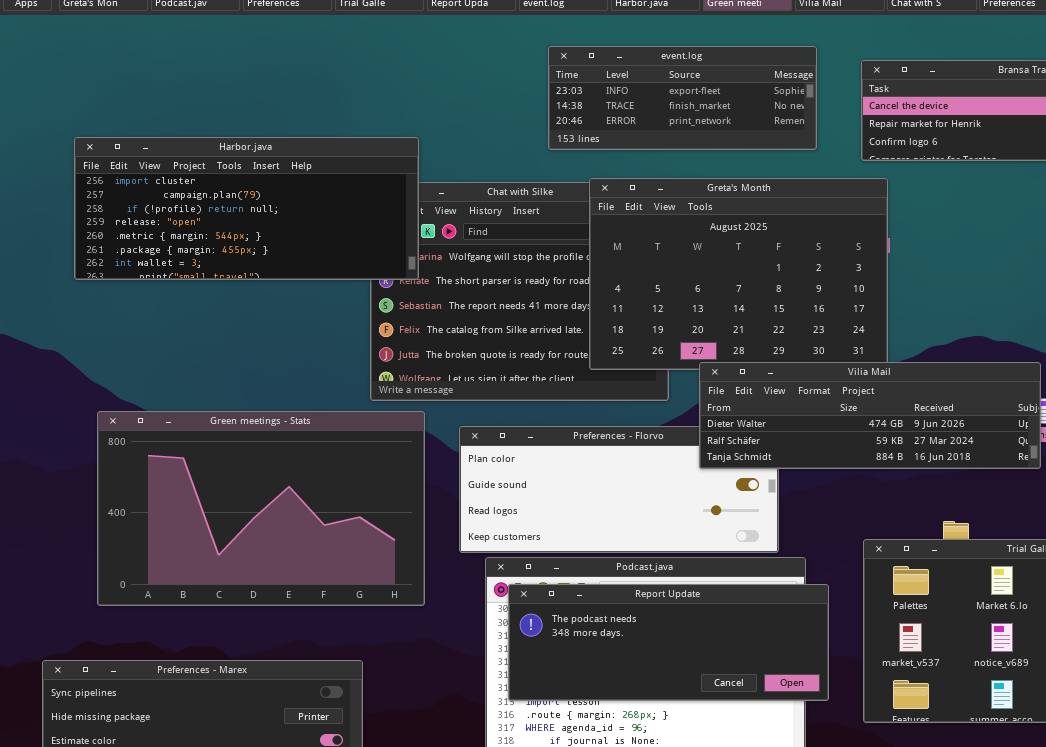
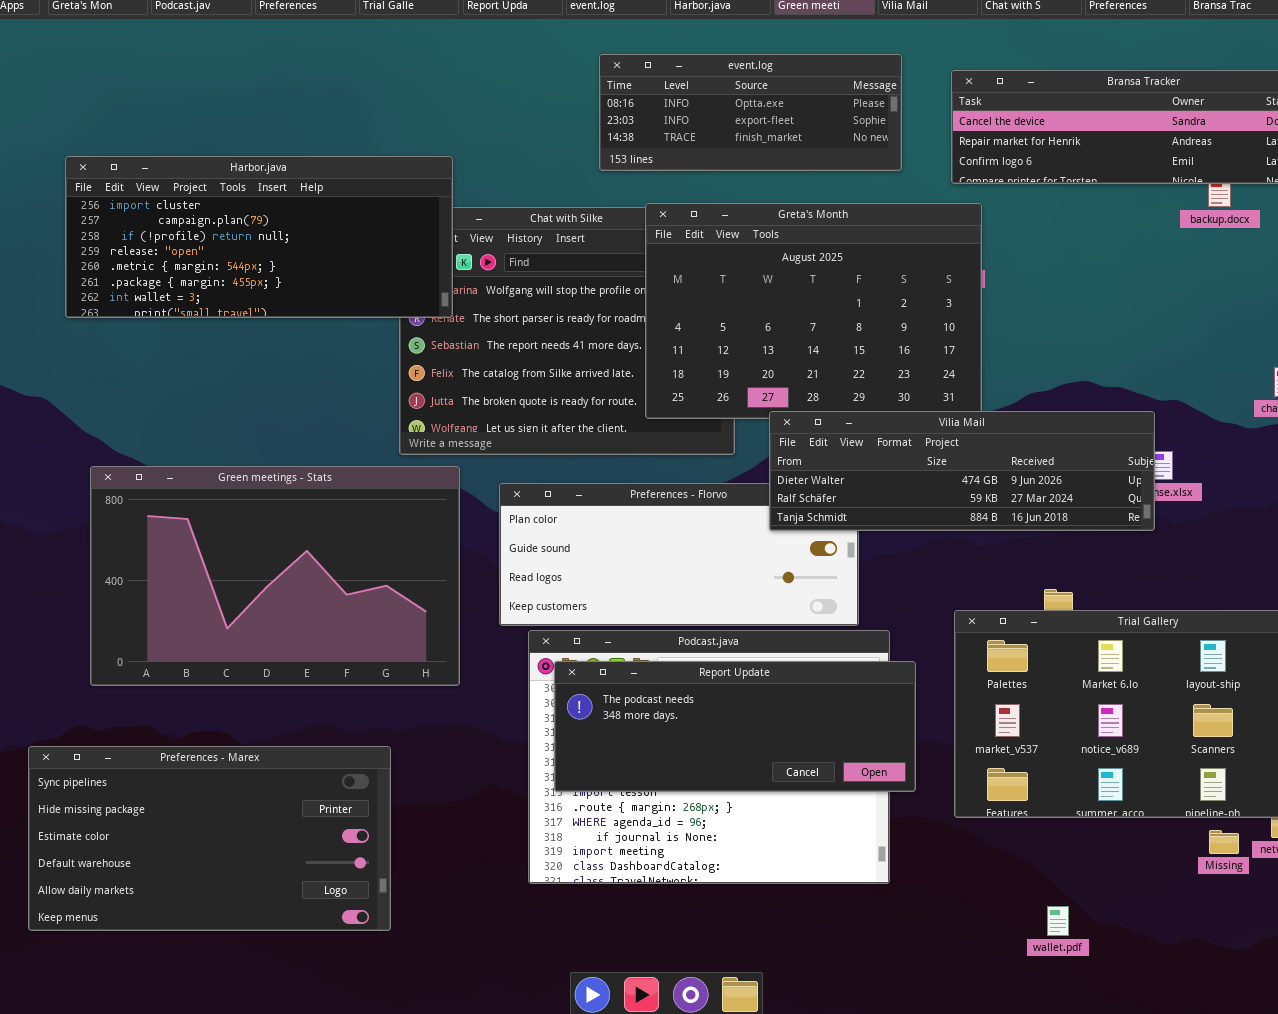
event.log: [548,46,817,150] -> [599,54,902,171], scrolled up 1 row

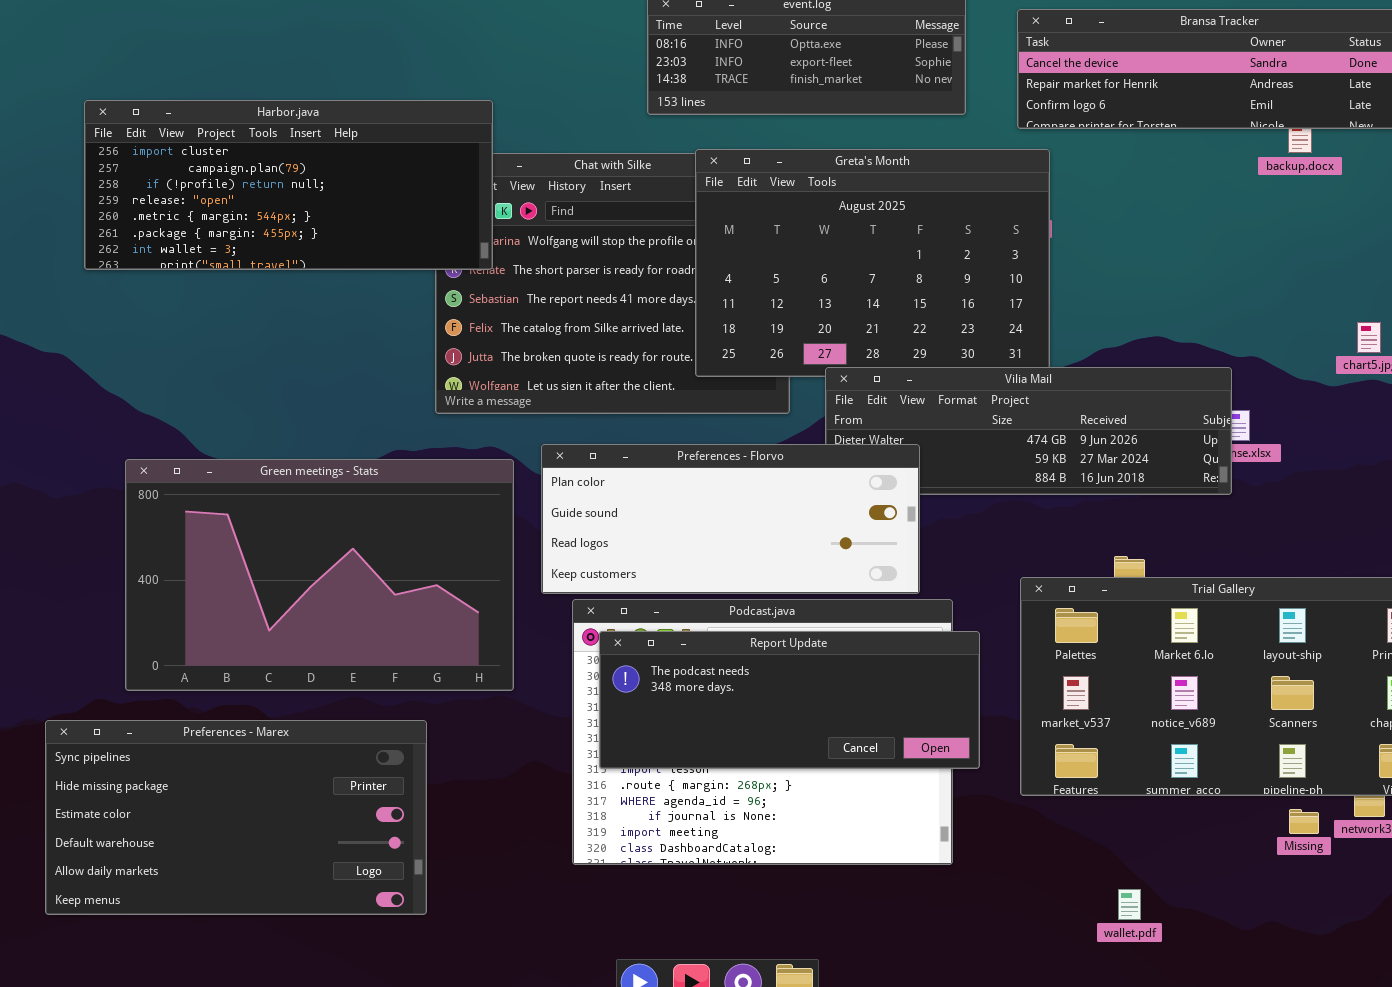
Green meetings - Stats: [90,466,460,686] -> [125,459,514,691], moved
Preferences - Florvo: [499,483,859,626] -> [541,444,920,594], raised

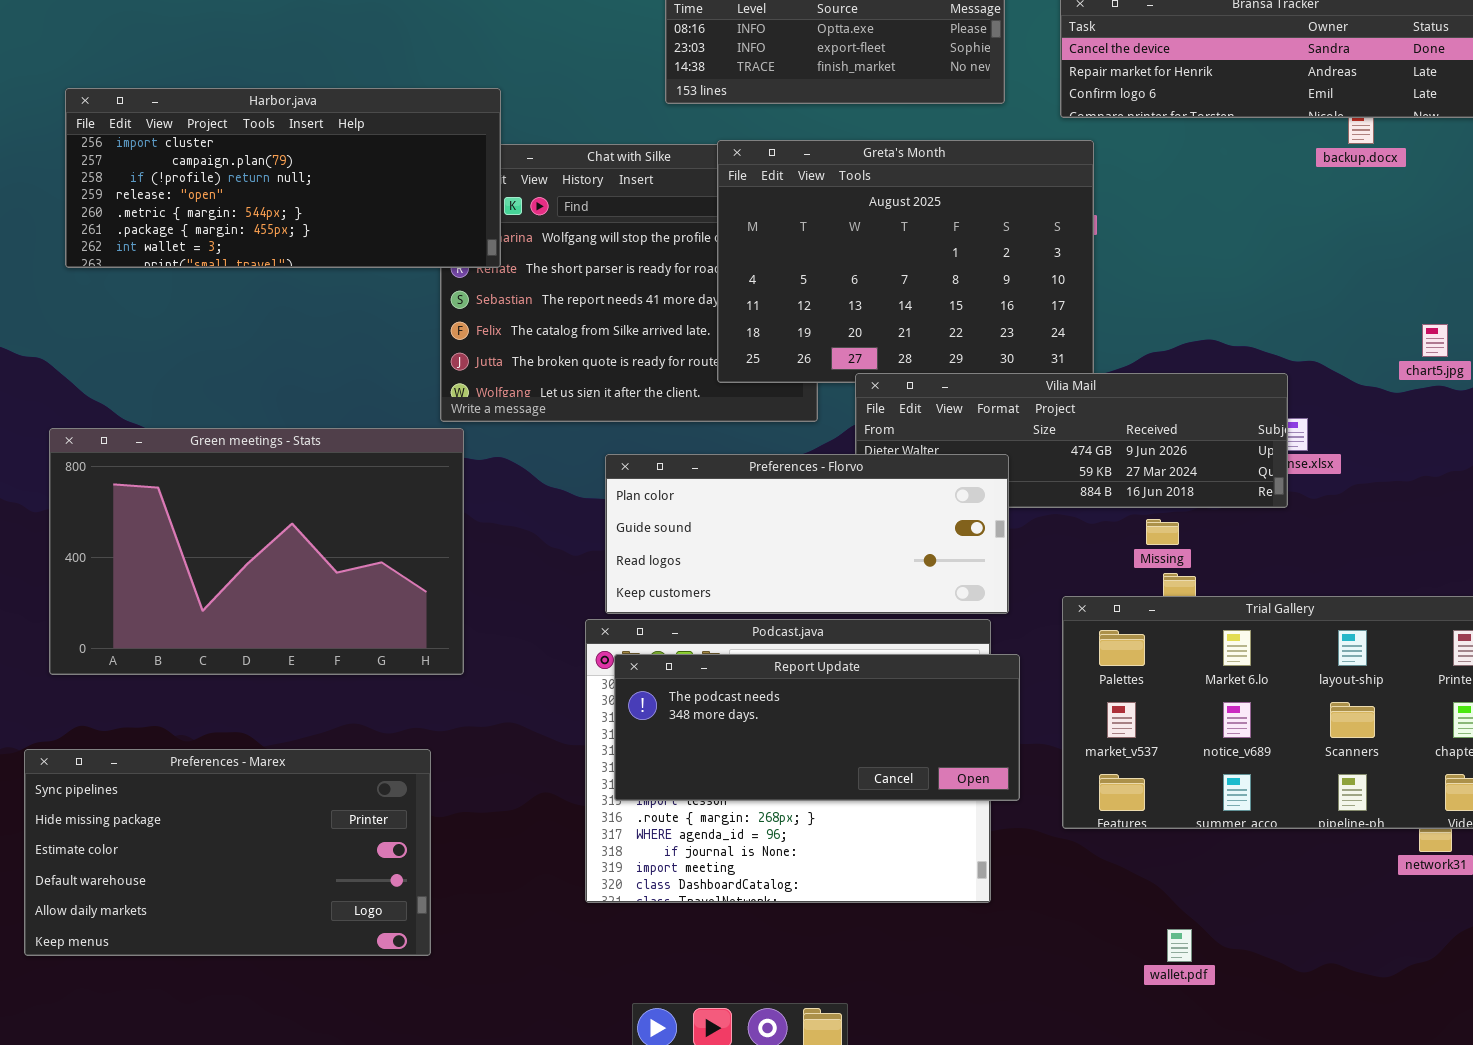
Preferences - Florvo: [541,444,920,594] -> [605,454,1009,614], moved
Green meetings - Stats: [125,459,514,691] -> [49,428,464,675], moved
Missing: [1289,809,1319,834] -> [1146,519,1179,545], moved

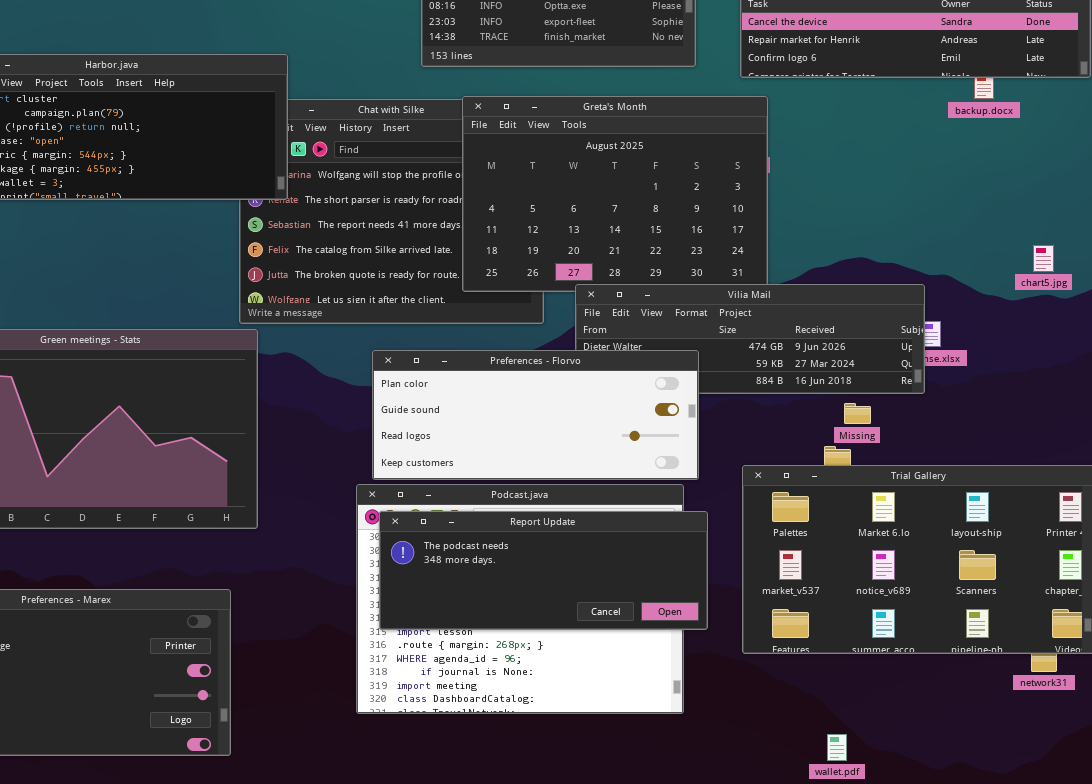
Missing: [1146,519,1179,545] -> [844,403,871,424], moved

